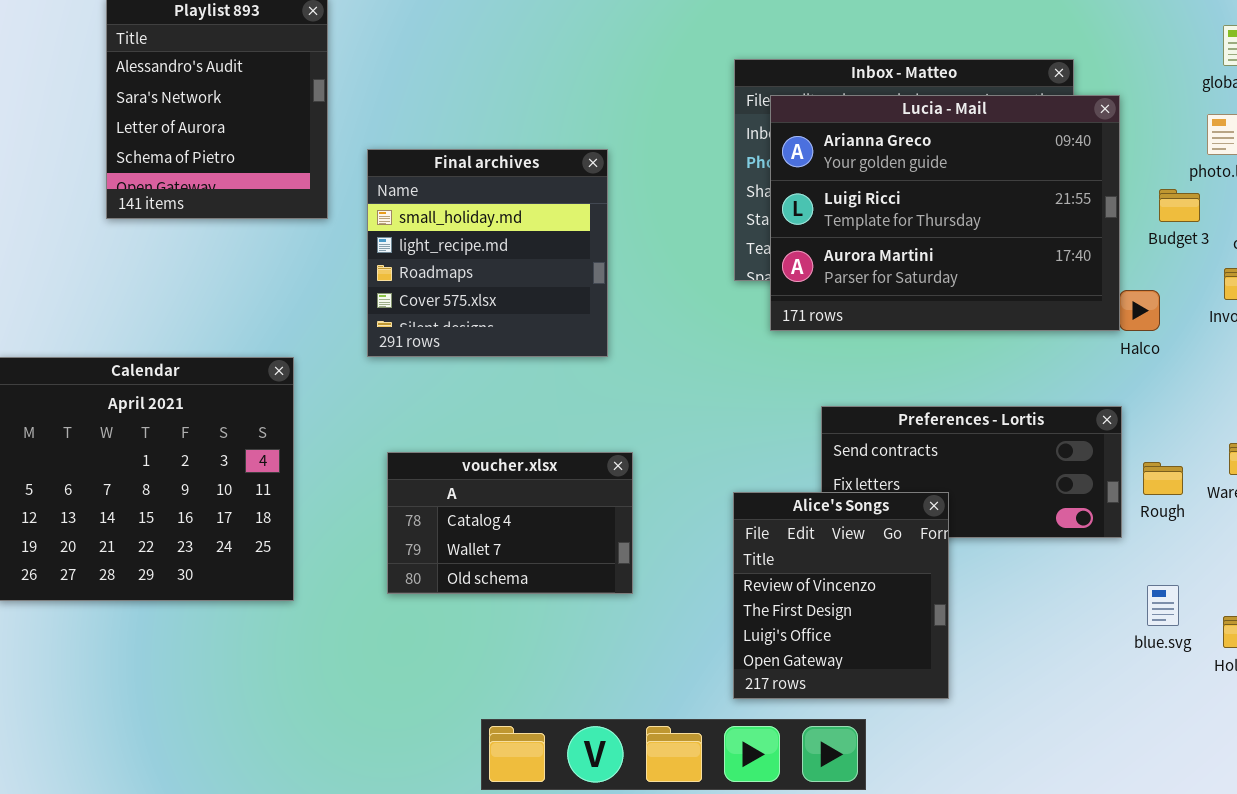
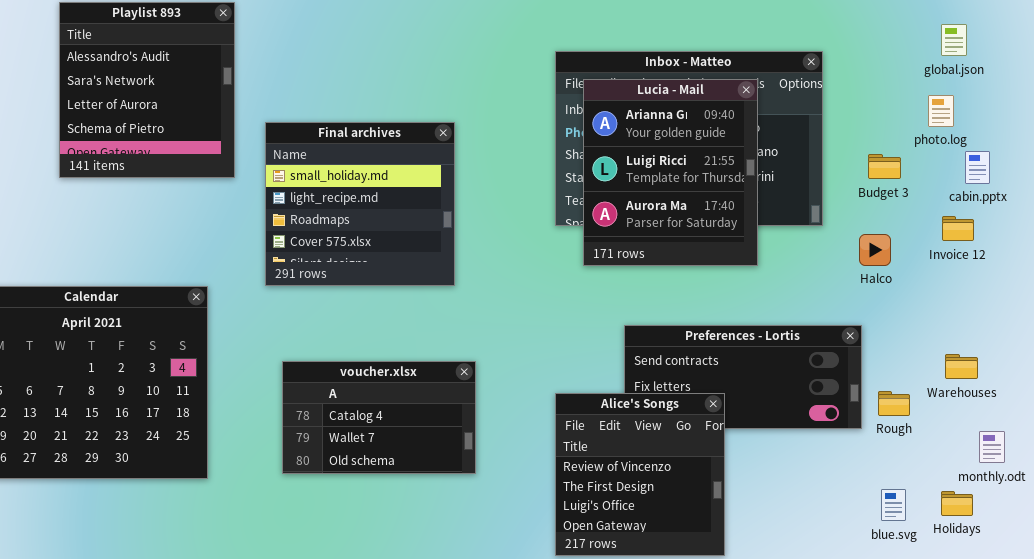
Lucia - Mail: [770,95,1120,331] -> [583,79,758,266], resized
Budget 3: [1159,189,1200,222] -> [868,154,901,179], moved
Rough: [1143,462,1183,495] -> [878,391,910,416], moved
blue.svg: [1147,585,1179,626] -> [881,489,906,521], moved

